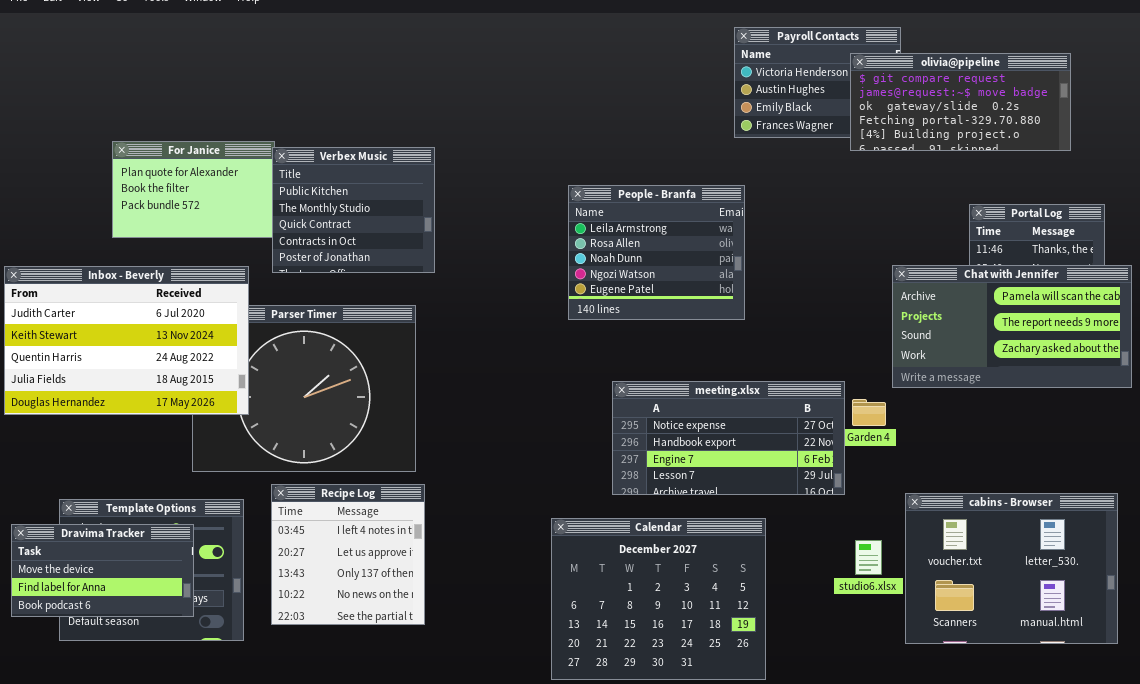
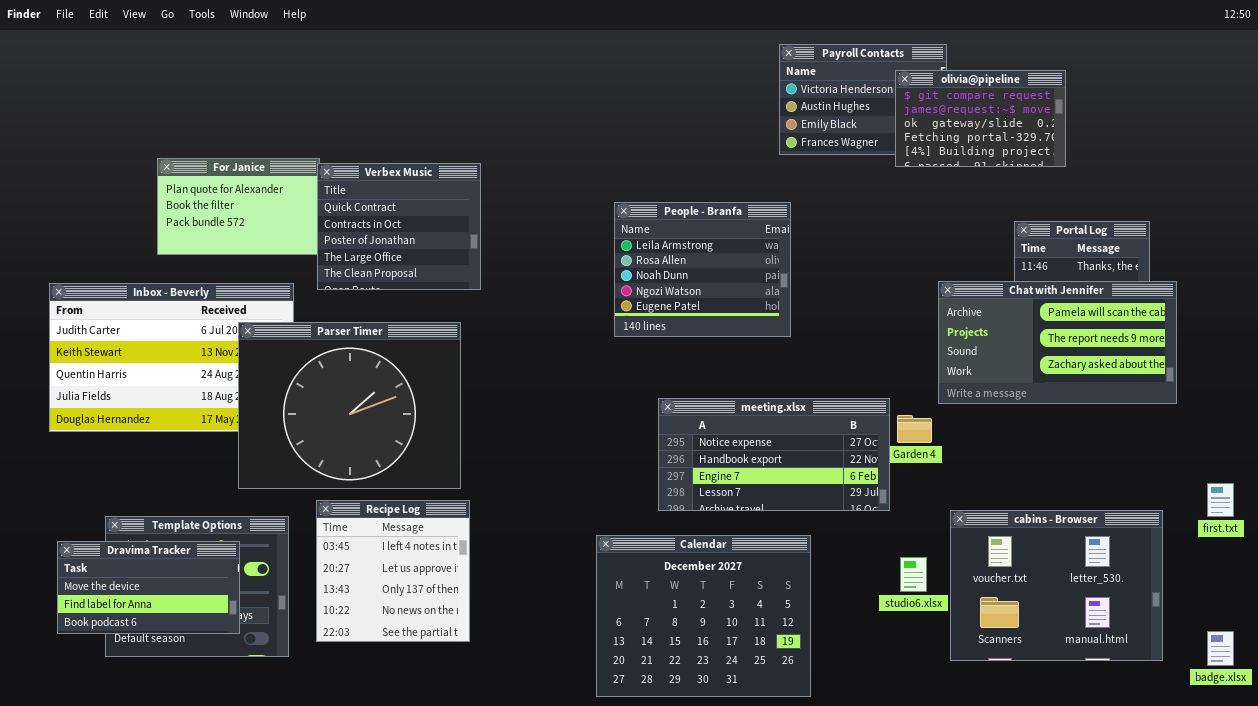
olivia@pipeline: [850,53,1071,151] -> [895,70,1066,167], resized
Verbex Music: [272,147,435,273] -> [317,163,481,290], scrolled down 2 rows
Parser Timer: [192,305,416,472] -> [238,322,461,489], raised

